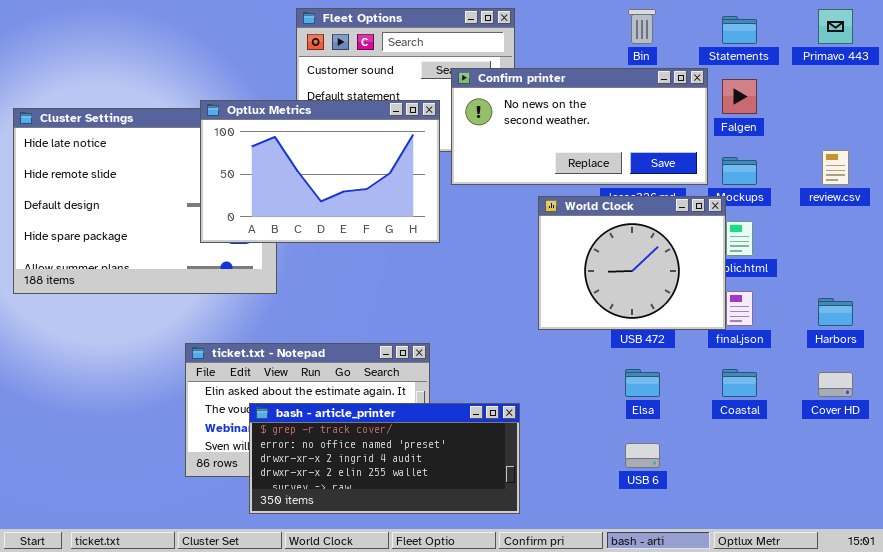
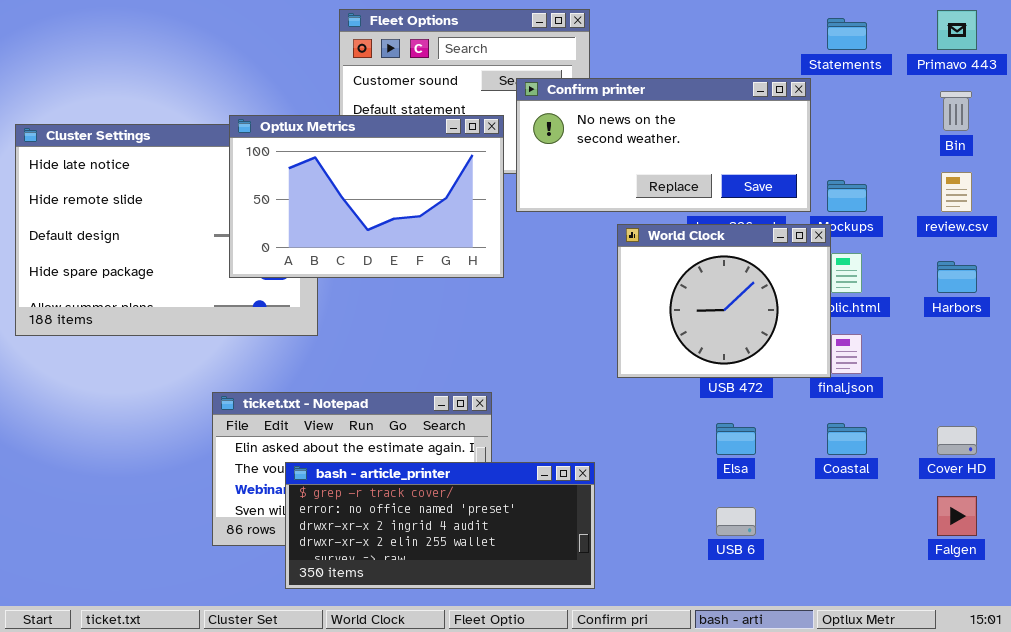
Bin: [628,9,656,44] -> [940,91,972,131], moved
Falgen: [722,79,757,114] -> [937,496,977,536], moved
Harbors: [818,298,853,326] -> [937,261,977,293], moved

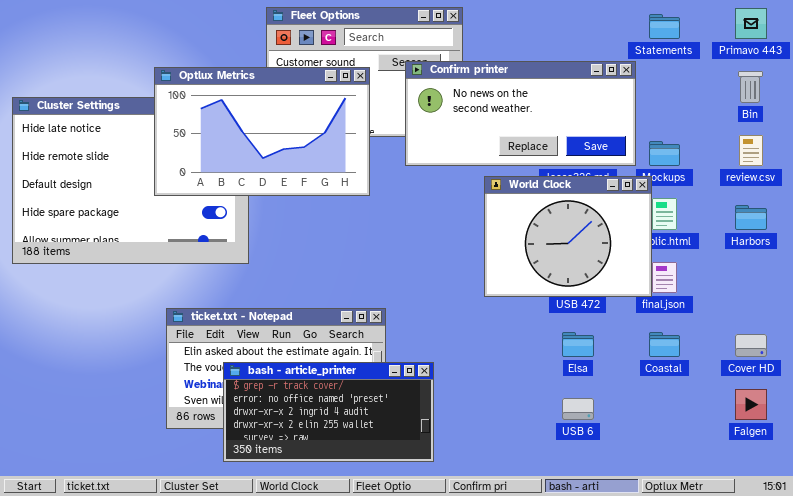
Optlux Metrics: [229,115,504,278] -> [154,67,370,196], moved
bash - article_printer: [285,462,595,589] -> [223,362,434,462], resized

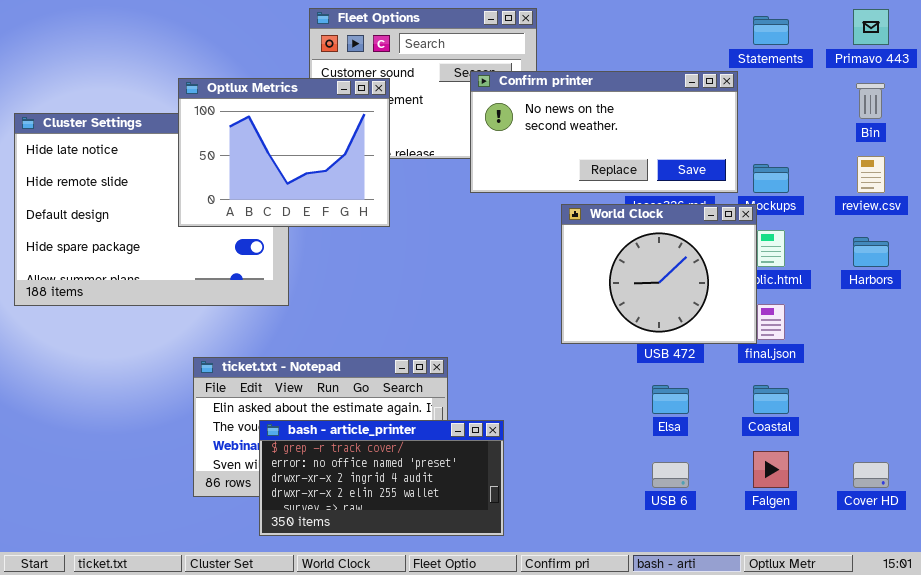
Optlux Metrics: [154,67,370,196] -> [178,78,390,227], resized
Cover HD: [735,334,767,357] -> [853,462,889,488], moved
Falgen: [735,389,767,420] -> [753,451,789,488], moved

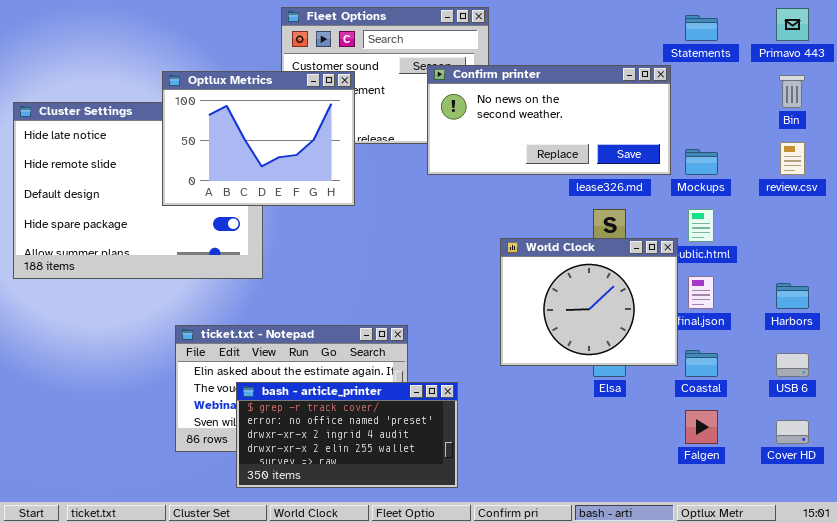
World Clock: [561,204,757,344] -> [500,238,678,366], moved
Harbors: [853,237,889,267] -> [776,283,809,309], moved
USB 6: [652,462,689,488] -> [776,353,809,377], moved

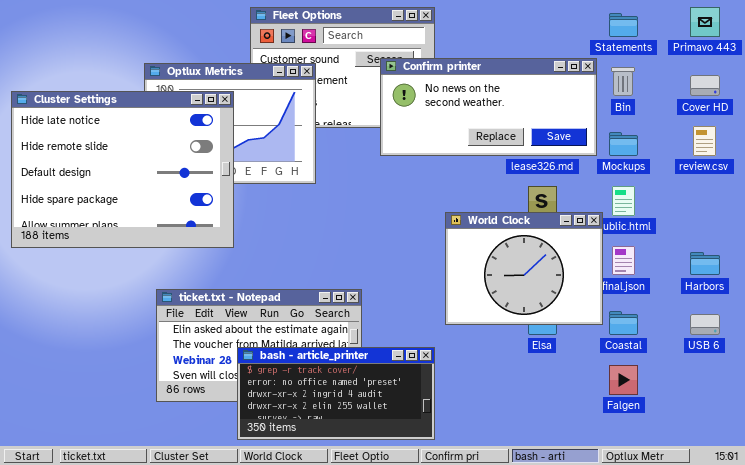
Bin: [779,75,805,108] -> [611,67,635,96], moved
Cluster Settings: [13,102,263,279] -> [11,91,234,248], raised
bash - article_printer: [236,382,458,488] -> [237,347,435,440], moved
Cover HD: [776,420,809,444] -> [690,75,720,96], moved

